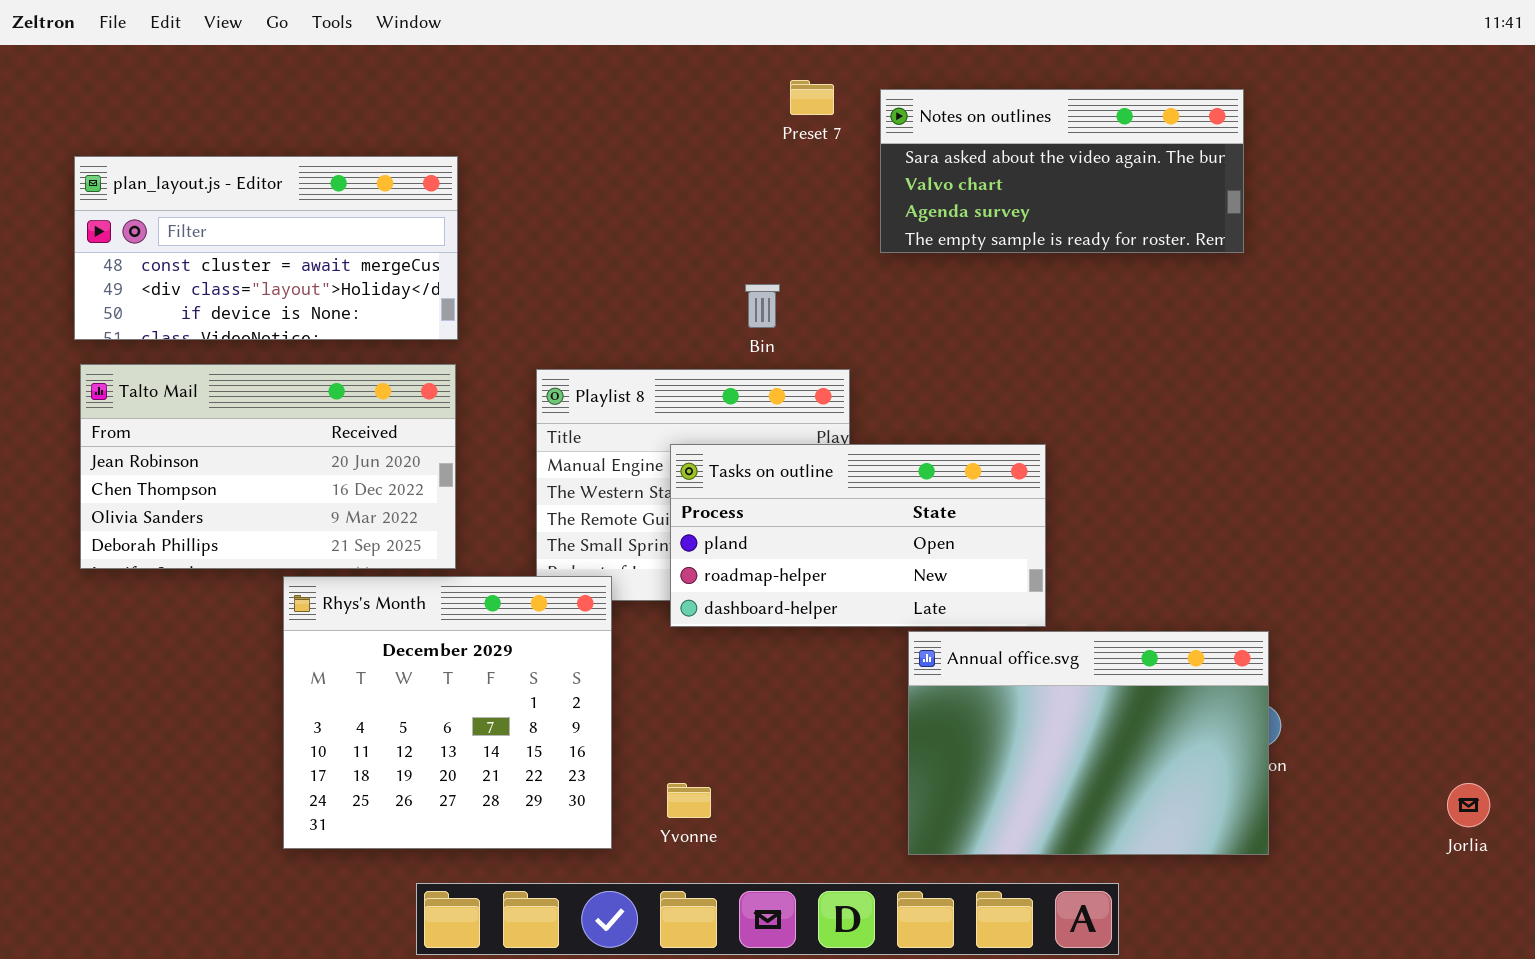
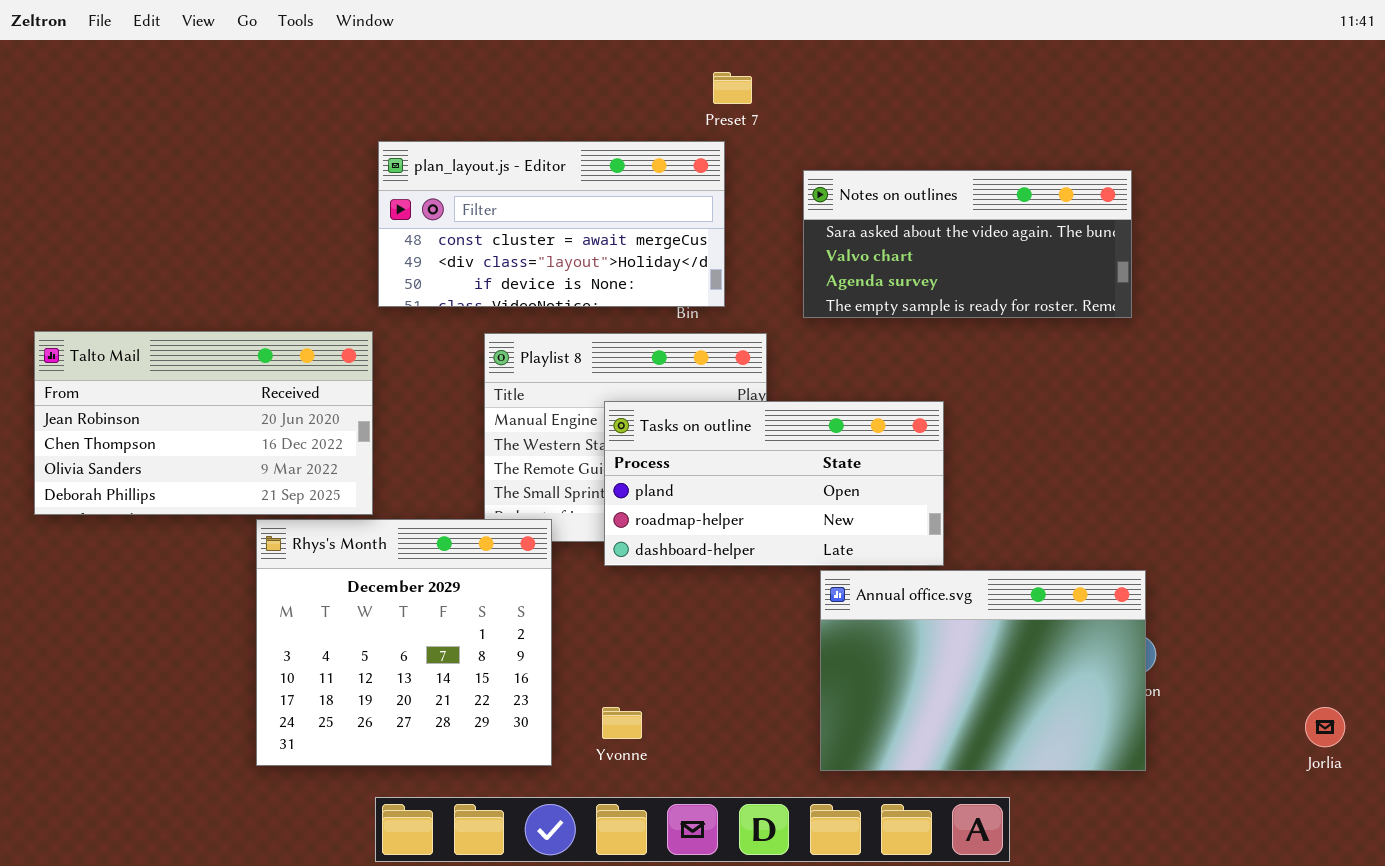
Notes on outlines: [880,89,1244,253] -> [803,170,1132,318], moved
plan_layout.js - Editor: [74,156,458,340] -> [378,141,725,307], moved
Talto Mail: [80,364,456,569] -> [34,331,373,515], moved

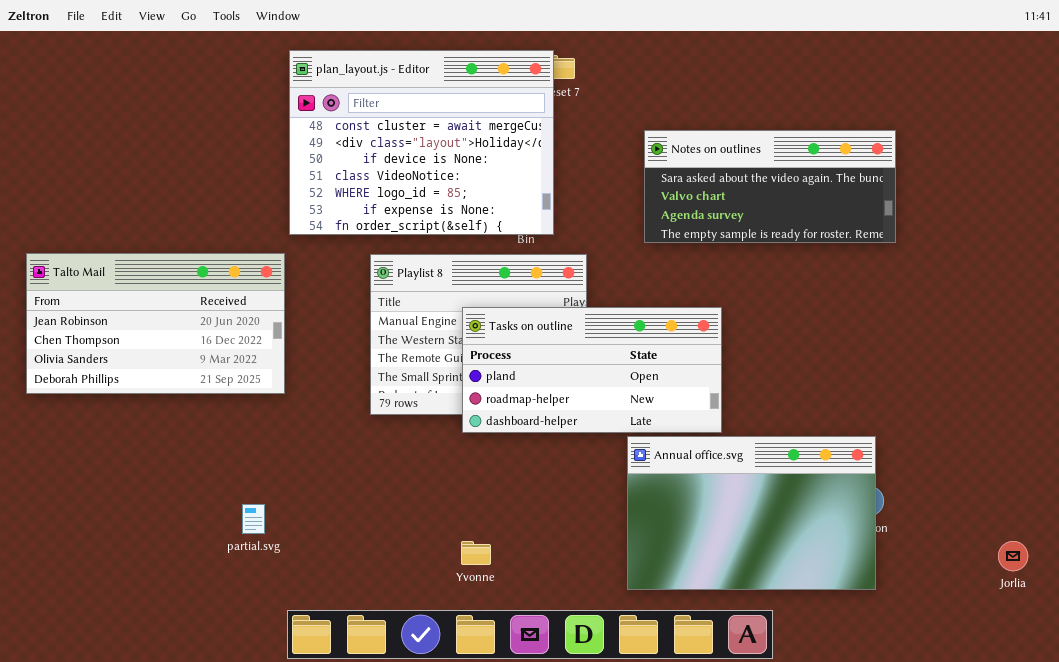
plan_layout.js - Editor: [378,141,725,307] -> [289,50,554,235], resized
Notes on outlines: [803,170,1132,318] -> [644,130,896,243], moved
Rhys's Month: [256,519,552,766] -> none, closed

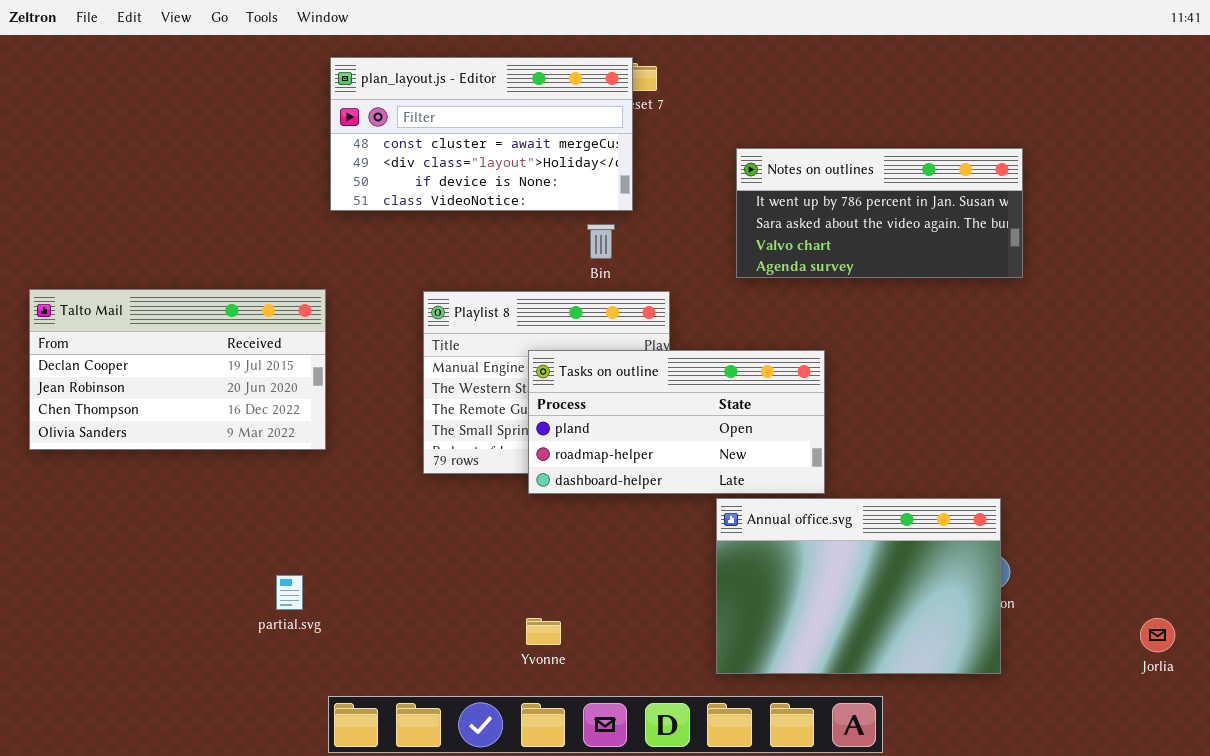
plan_layout.js - Editor: [289,50,554,235] -> [330,57,633,211], resized
Notes on outlines: [644,130,896,243] -> [736,148,1023,278], scrolled up 1 row
Talto Mail: [26,253,285,394] -> [29,289,326,450], scrolled up 1 row

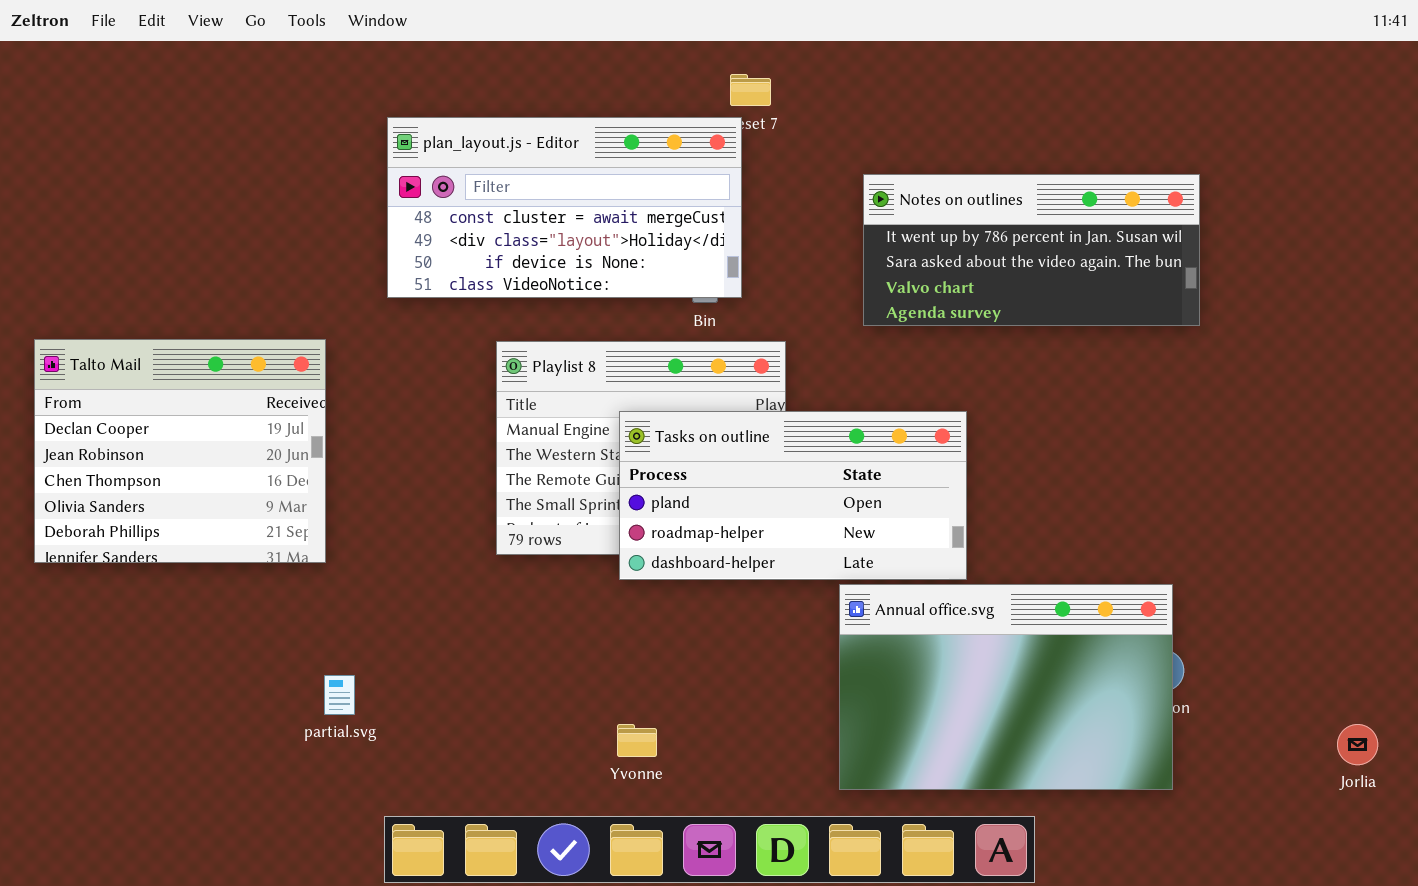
plan_layout.js - Editor: [330,57,633,211] -> [387,117,742,298], moved
Talto Mail: [29,289,326,450] -> [34,339,326,563], resized

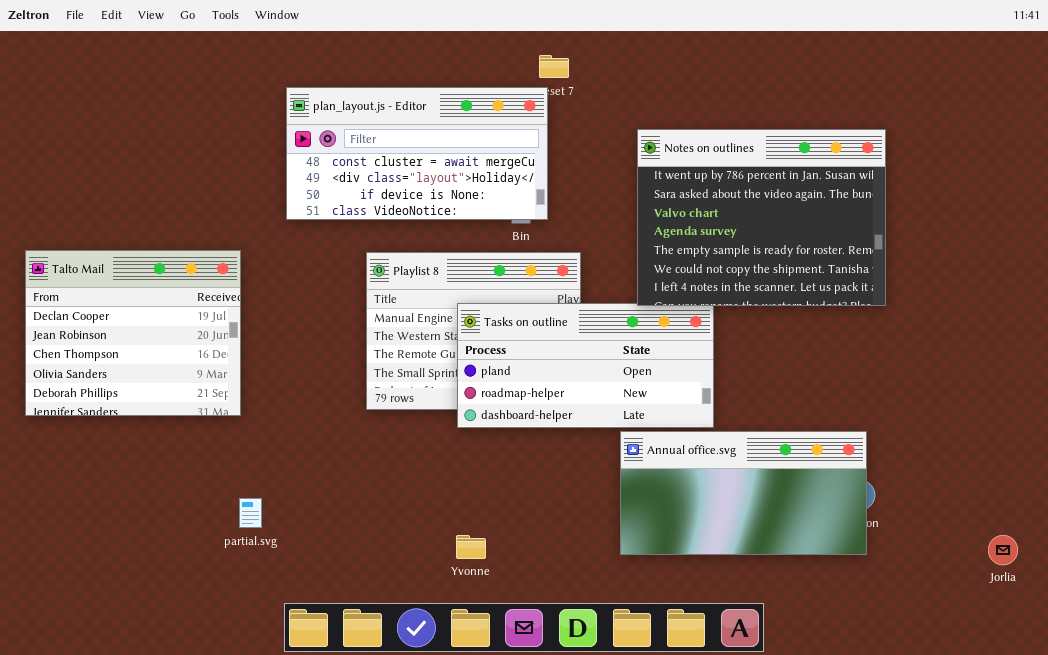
Notes on outlines: [863,174,1200,326] -> [637,129,886,306], resized
Annual office.svg: [839,584,1173,790] -> [620,431,867,555], resized

